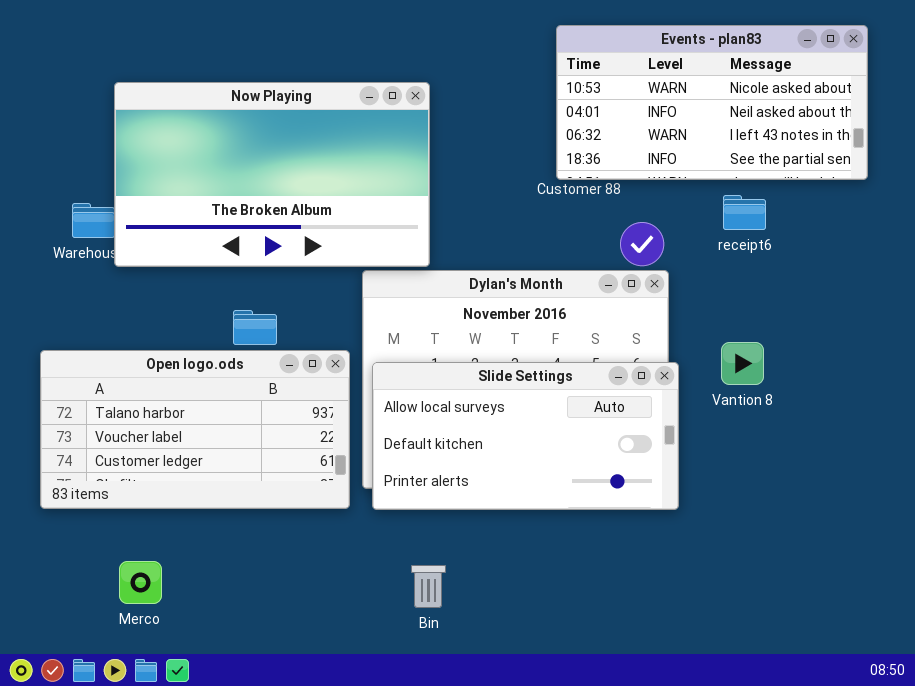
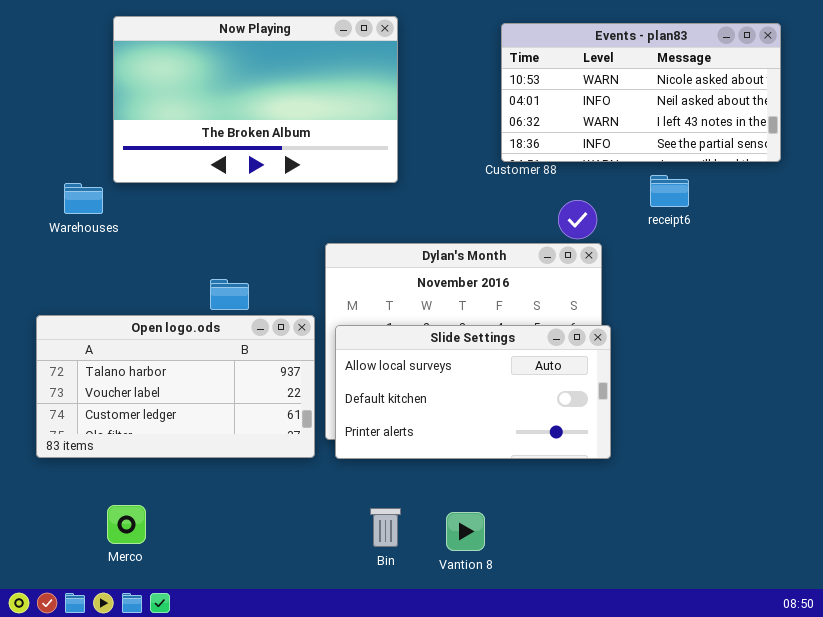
Now Playing: [114,82,430,267] -> [113,16,398,183], moved
Vantion 8: [721,342,764,385] -> [446,512,485,551], moved

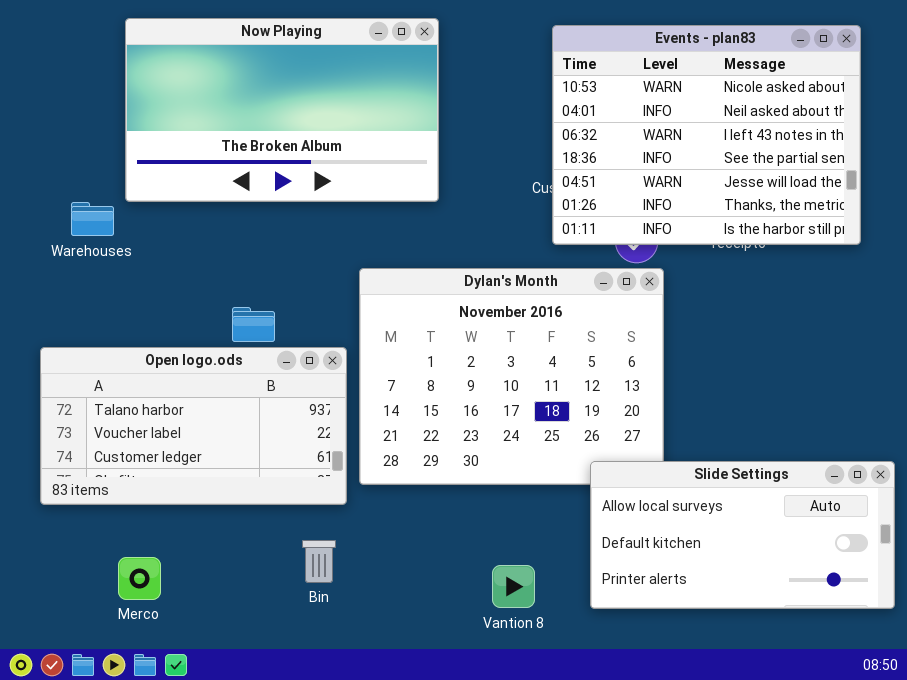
Events - plan83: [501,23,781,162] -> [552,25,861,245], resized
Slide Settings: [335,325,611,459] -> [590,461,895,609], moved
Bin: [370,508,401,547] -> [302,540,336,583], moved

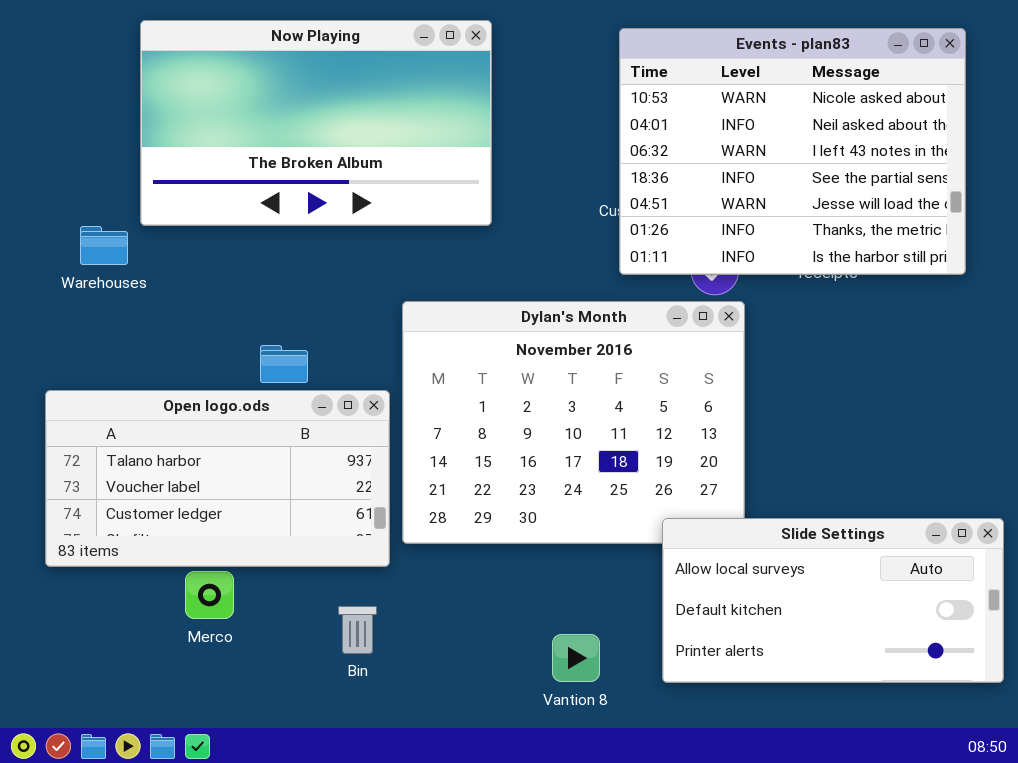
Merco: [118,557,161,600] -> [185,571,234,619], moved

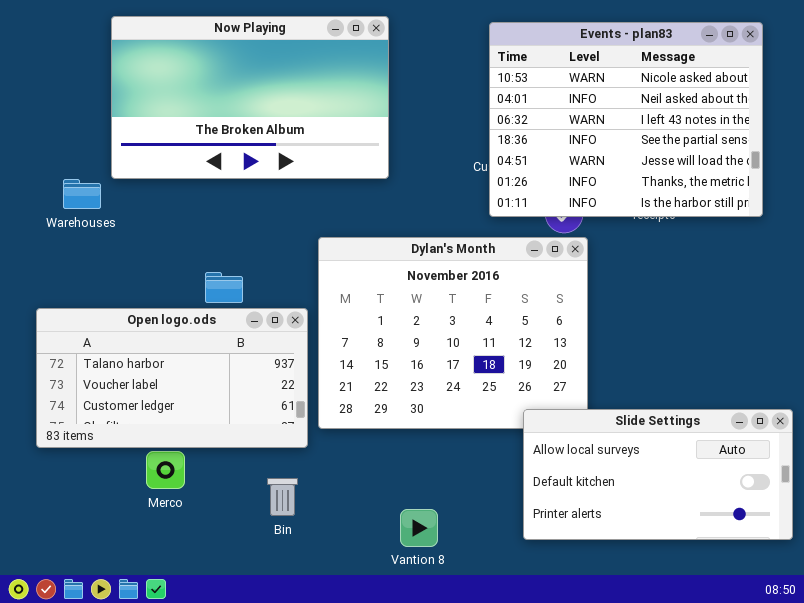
Vantion 8: [552,634,600,682] -> [400,509,438,547], moved

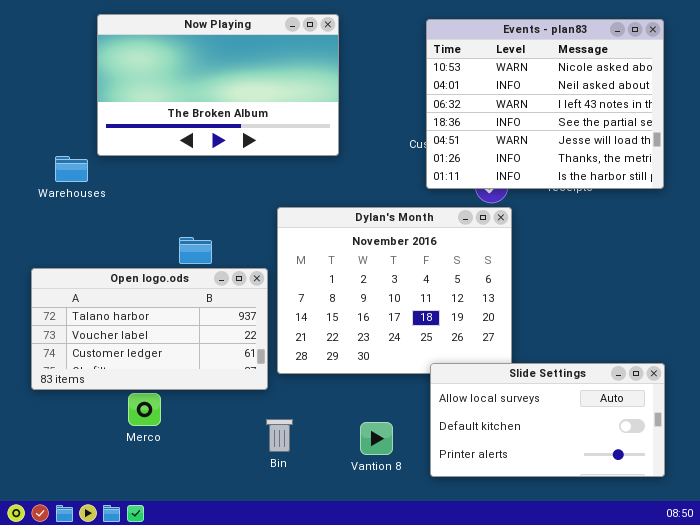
Slide Settings: [523,409,793,540] -> [430,363,665,477], moved
Bin: [267,478,298,516] -> [266,419,293,452], moved
Vantion 8: [400,509,438,547] -> [360,422,393,455], moved

